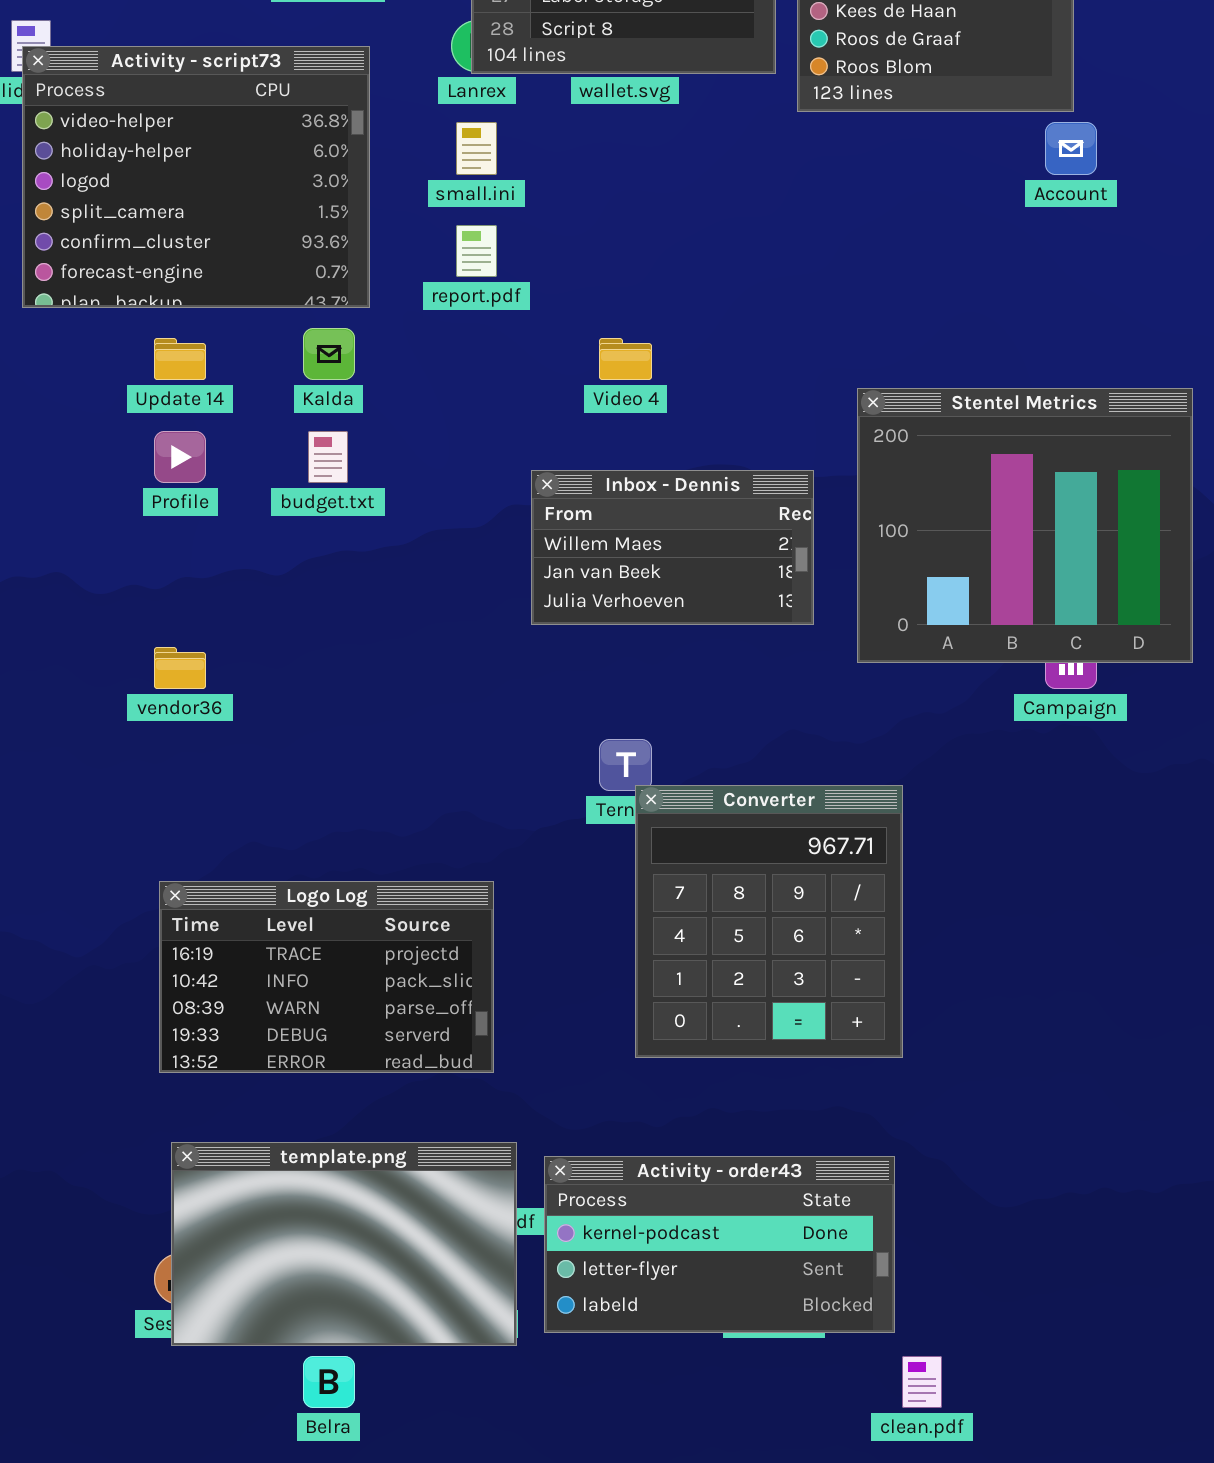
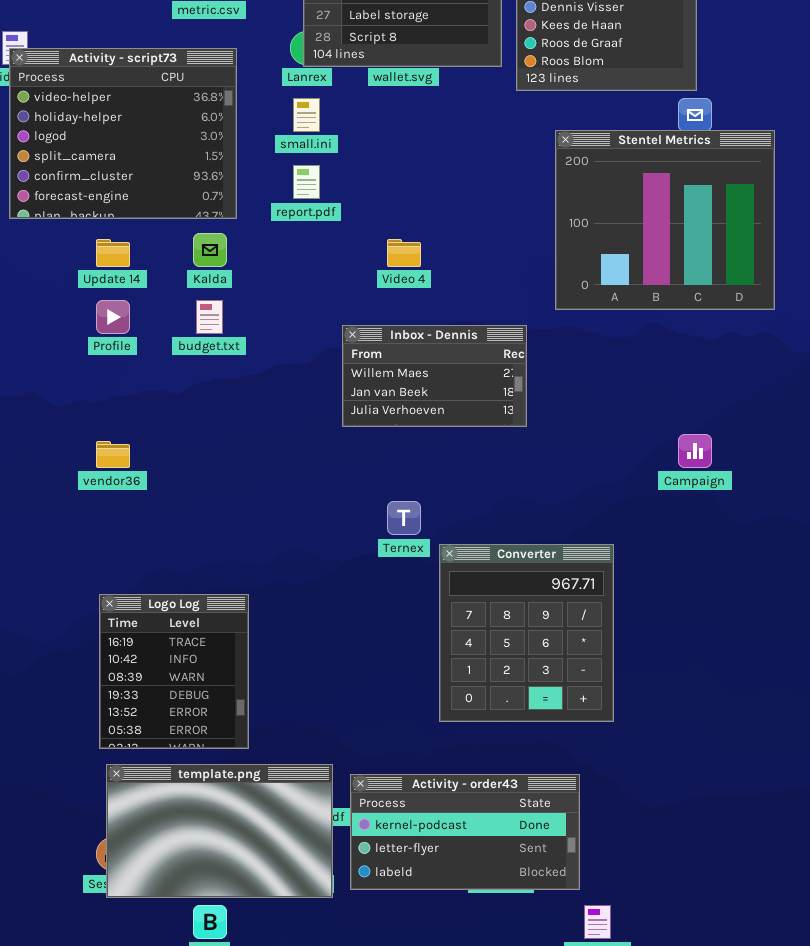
Stentel Metrics: [857,388,1193,663] -> [555,130,775,310], moved
Converter: [635,785,903,1058] -> [439,544,614,722], moved
Logo Log: [159,881,494,1073] -> [99,594,249,749], resized

